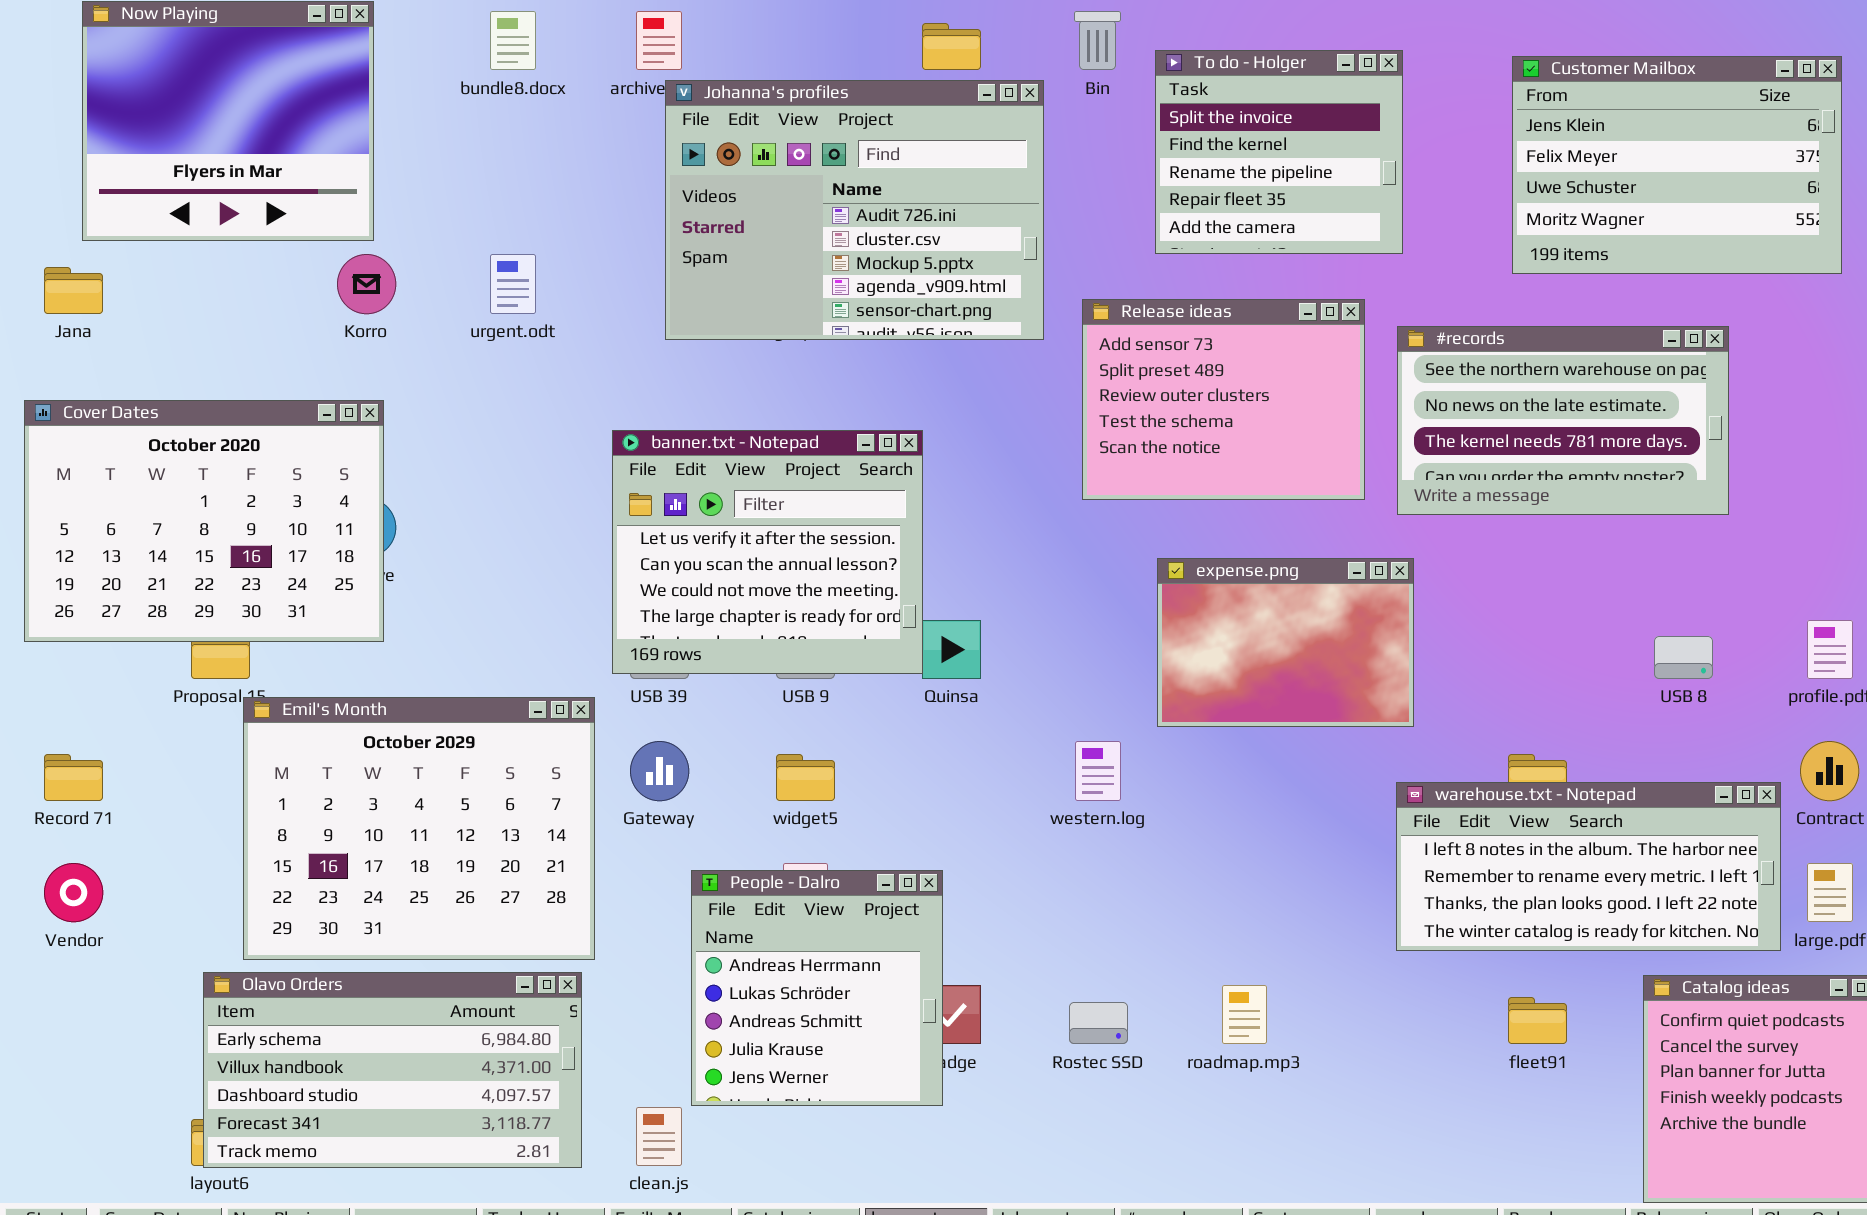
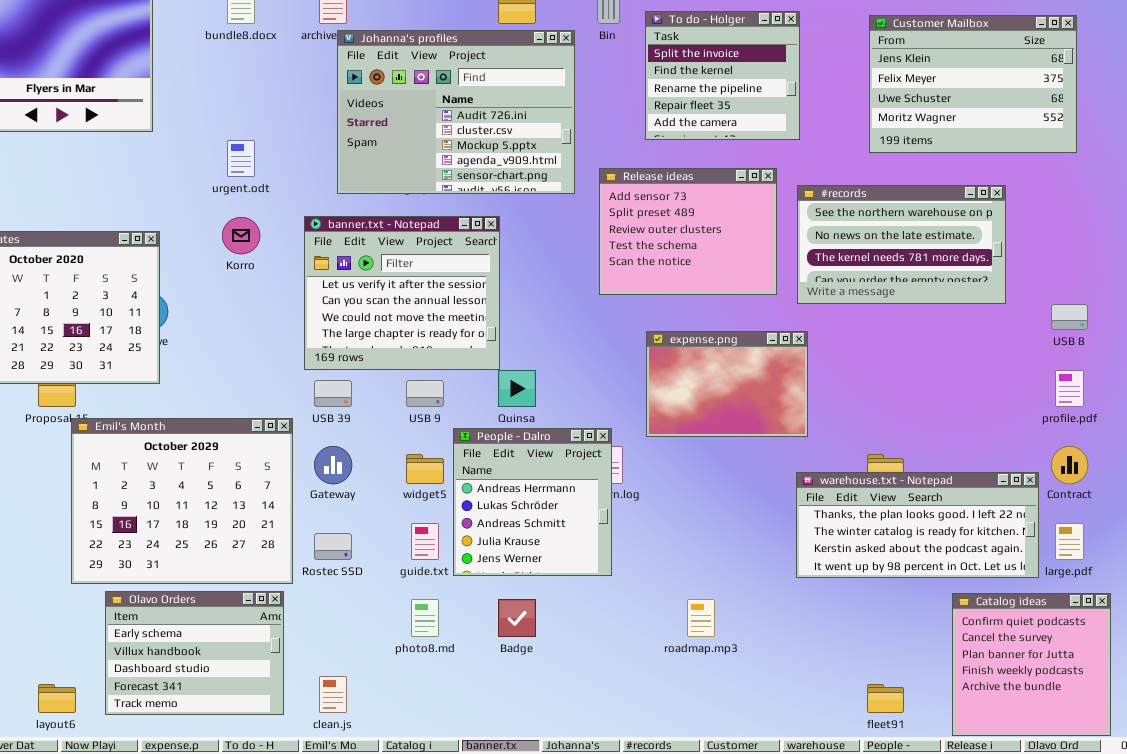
Korro: [337,254,396,314] -> [222,217,260,254], moved
banner.txt - Notepad: [612,430,923,674] -> [304,216,500,370], moved
USB 8: [1654,636,1713,679] -> [1051,304,1088,330], moved
warehouse.txt - Notepad: [1396,782,1781,951] -> [796,472,1039,578], scrolled down 2 rows
People - Dalro: [691,870,943,1106] -> [453,428,612,576], moved
Olavo Orders: [203,972,582,1168] -> [105,591,284,715], resized
fleet91: [1508,997,1567,1044] -> [867,684,904,713], moved
Rostec SSD: [1069,1002,1128,1044] -> [314,533,352,560], moved

